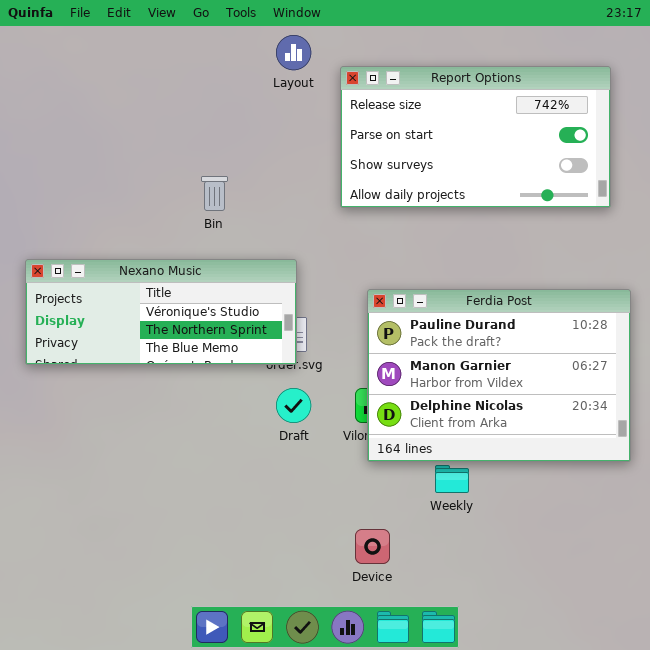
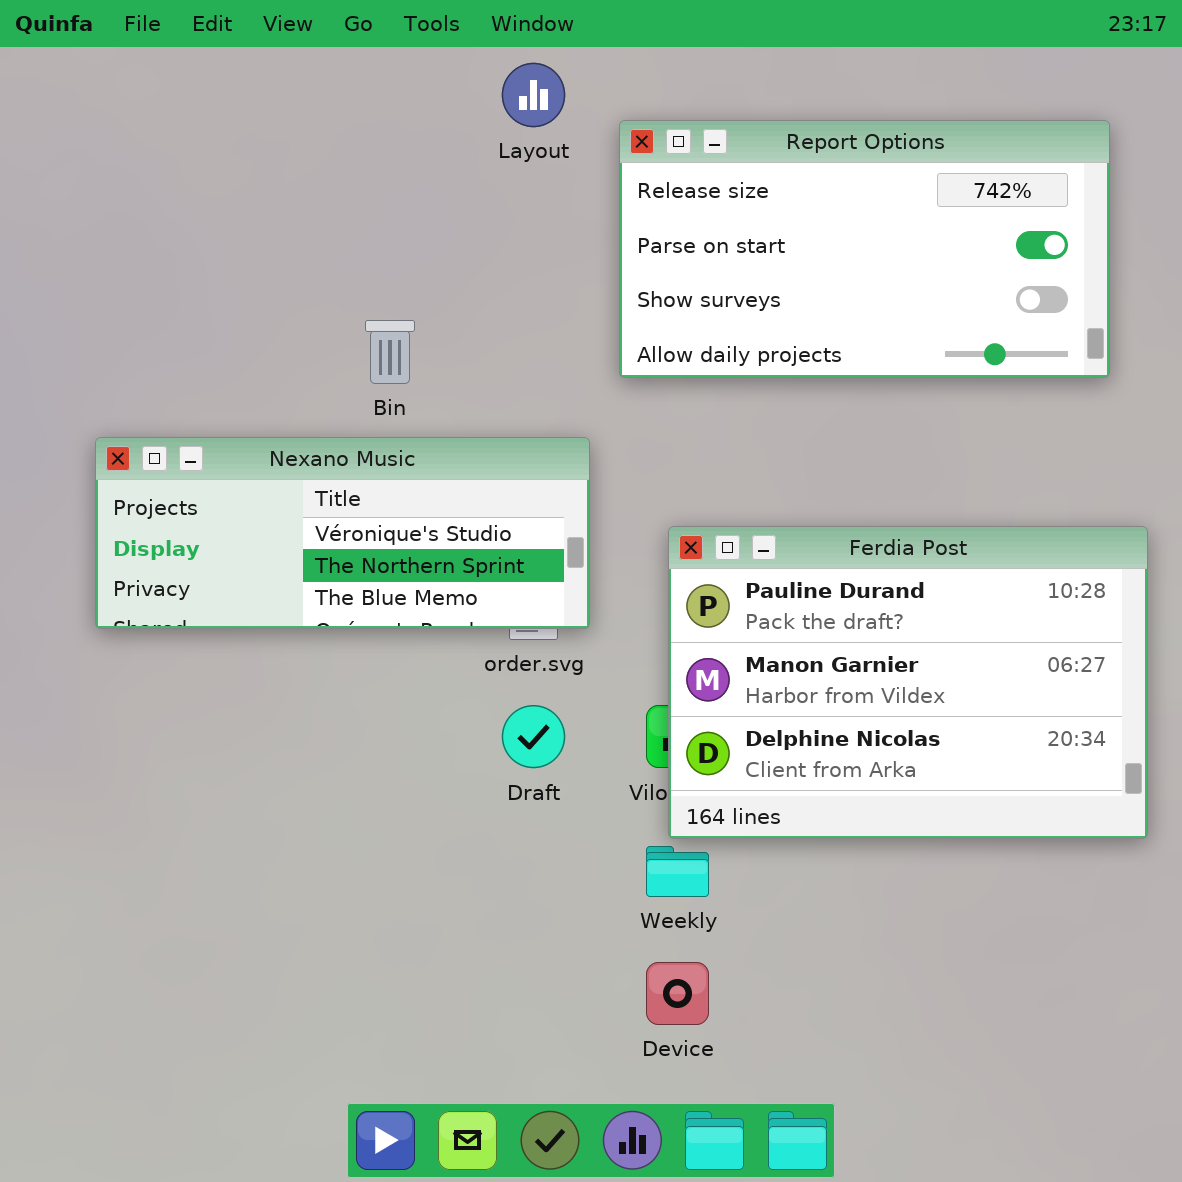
Nexano Music: [25,259,297,365] -> [95,437,590,629], moved
Weekly: [435,465,469,493] -> [646,846,709,897], moved

